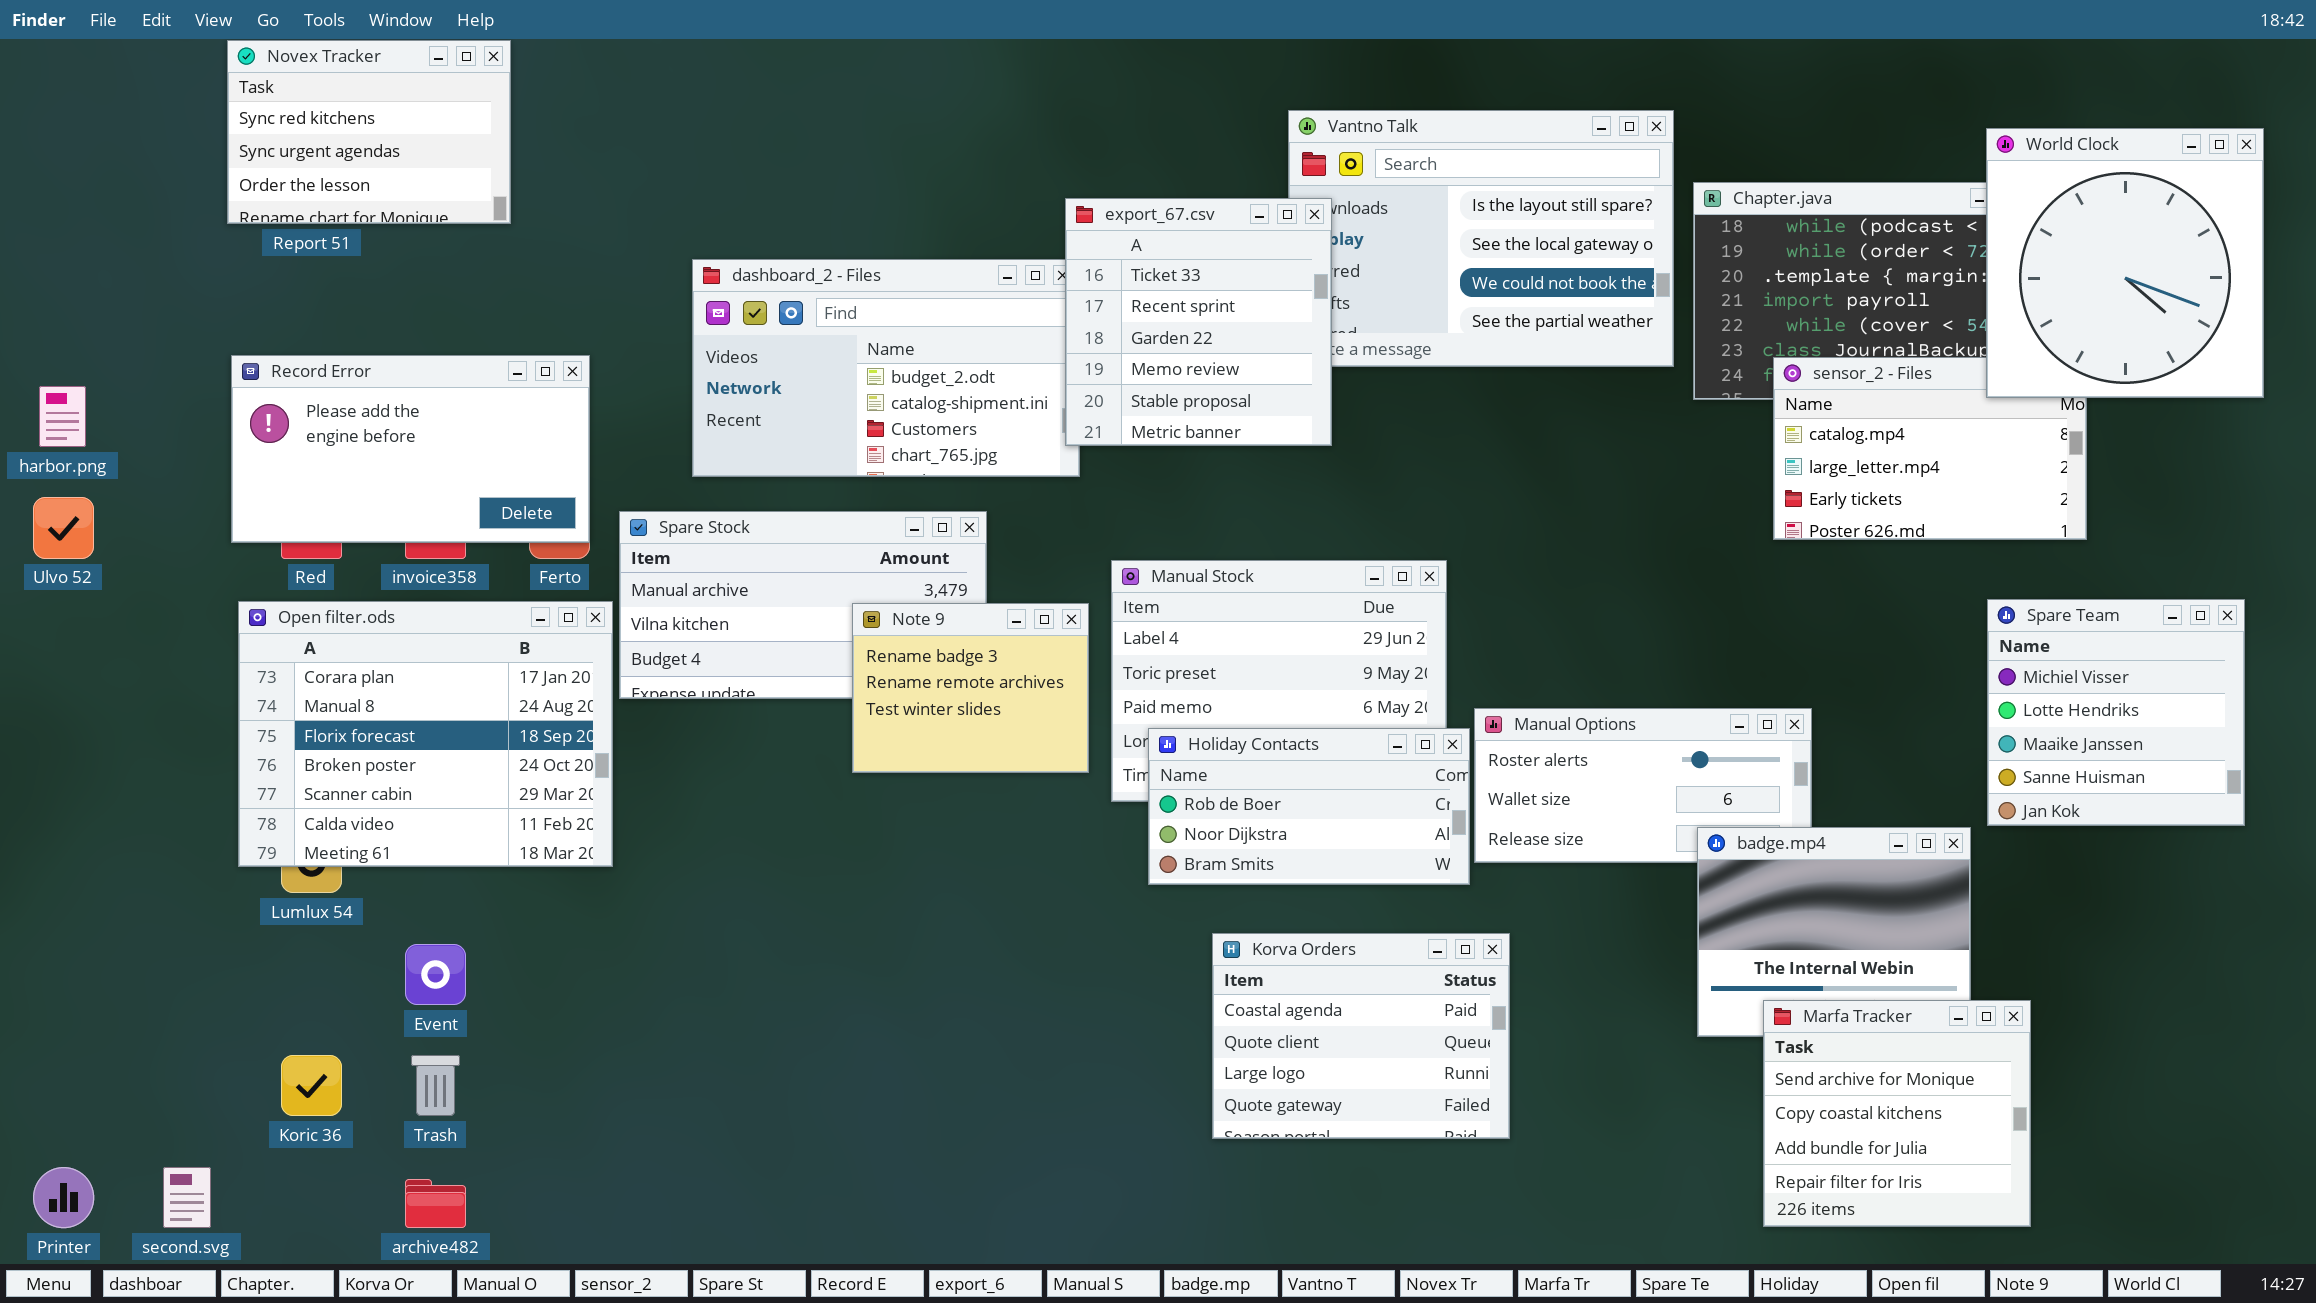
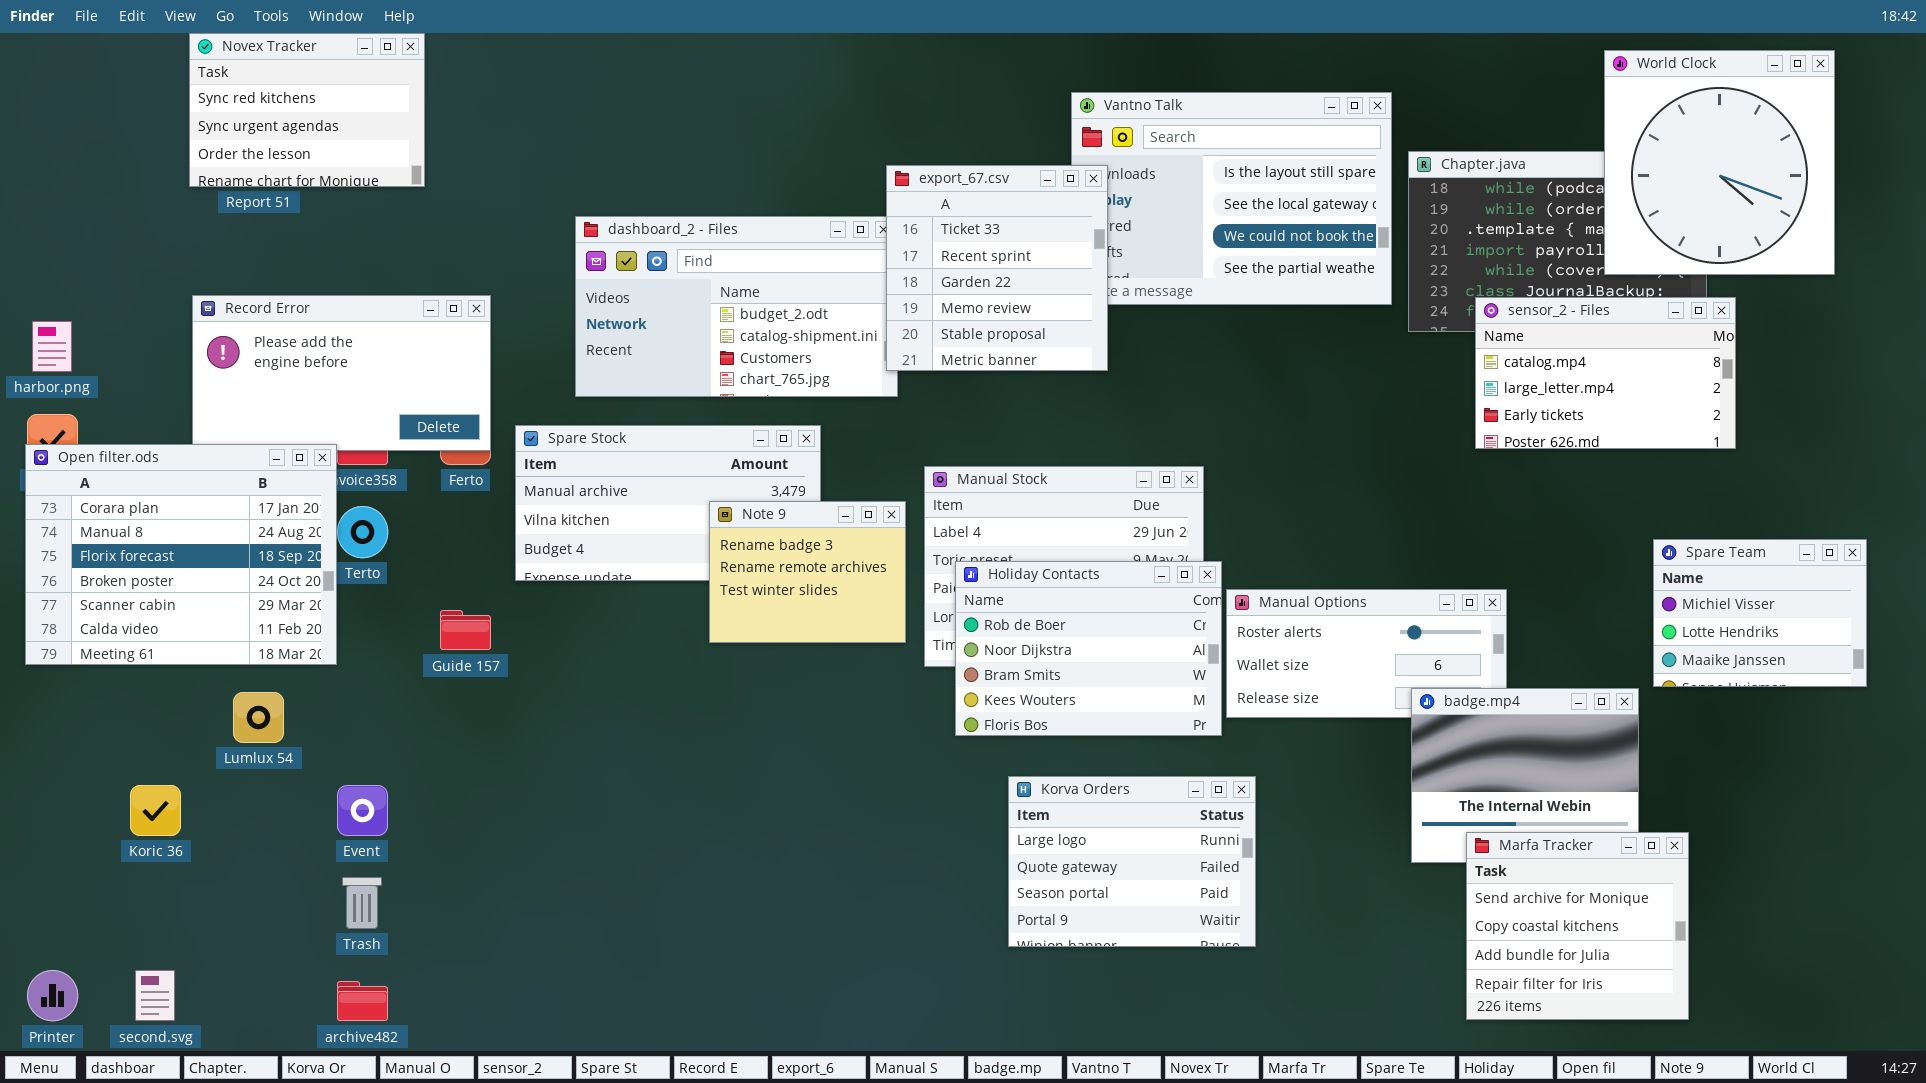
World Clock: [1986,128,2264,398] -> [1604,50,1835,275], moved
Spare Team: [1987,599,2245,826] -> [1653,539,1867,687], resized
Open filter.ods: [238,601,613,867] -> [25,444,337,665], moved
Holiday Contacts: [1148,728,1470,885] -> [955,561,1222,736], resized
Korva Orders: [1212,933,1510,1139] -> [1008,776,1256,947], scrolled down 2 rows
Koric 36: [281,1055,342,1116] -> [130,785,181,836], moved

